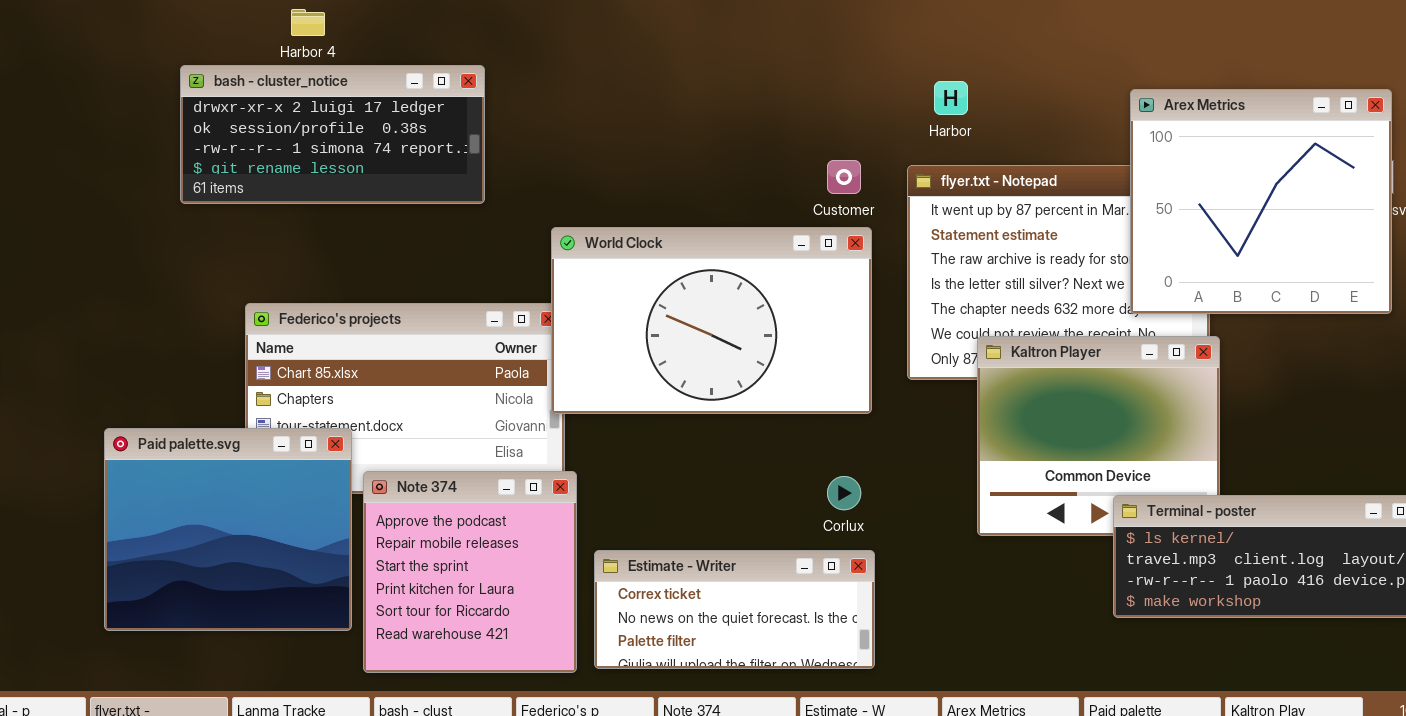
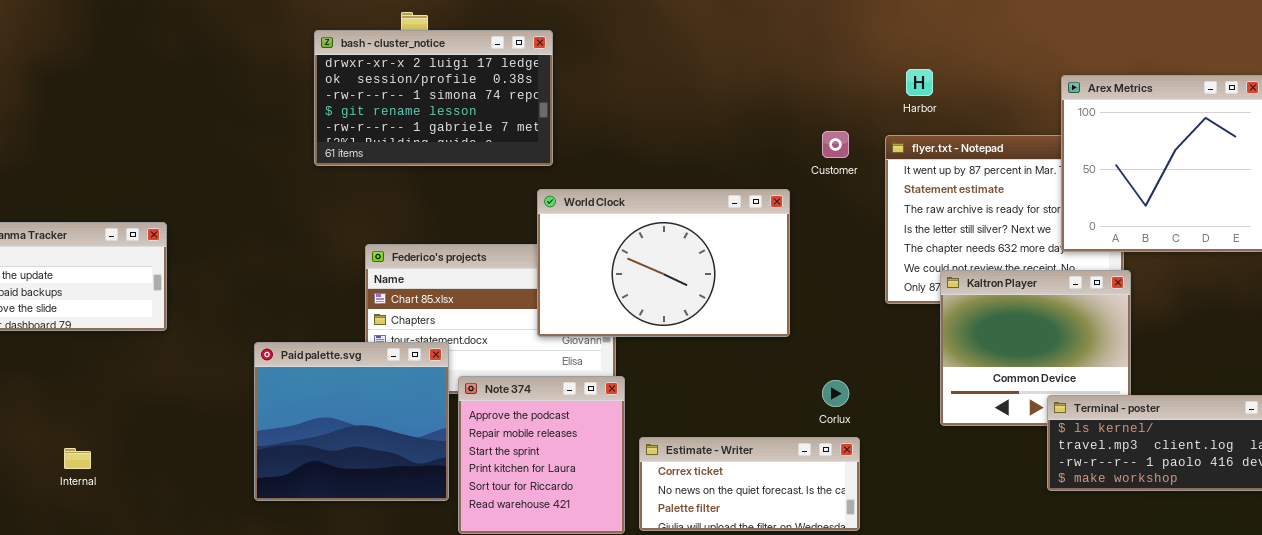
bash - cluster_notice: [180,65,485,204] -> [314,30,553,166], resized
World Clock: [551,227,872,414] -> [537,189,790,337], moved

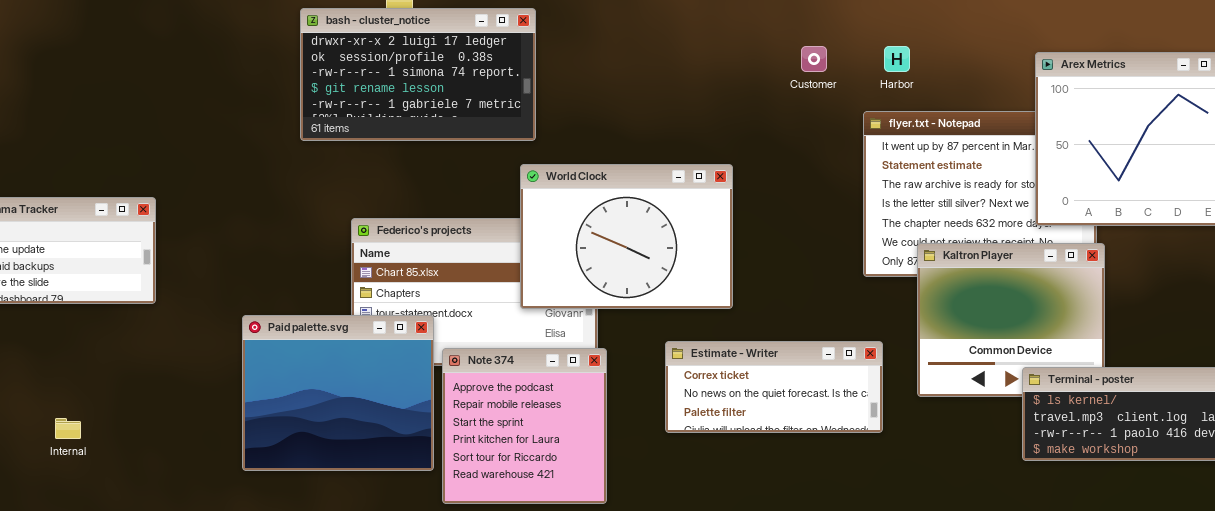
Customer: [822,131,849,158] -> [801,46,827,72], moved
World Clock: [537,189,790,337] -> [520,164,733,309], resized
Estimate - Writer: [639,437,860,531] -> [665,341,883,433], moved

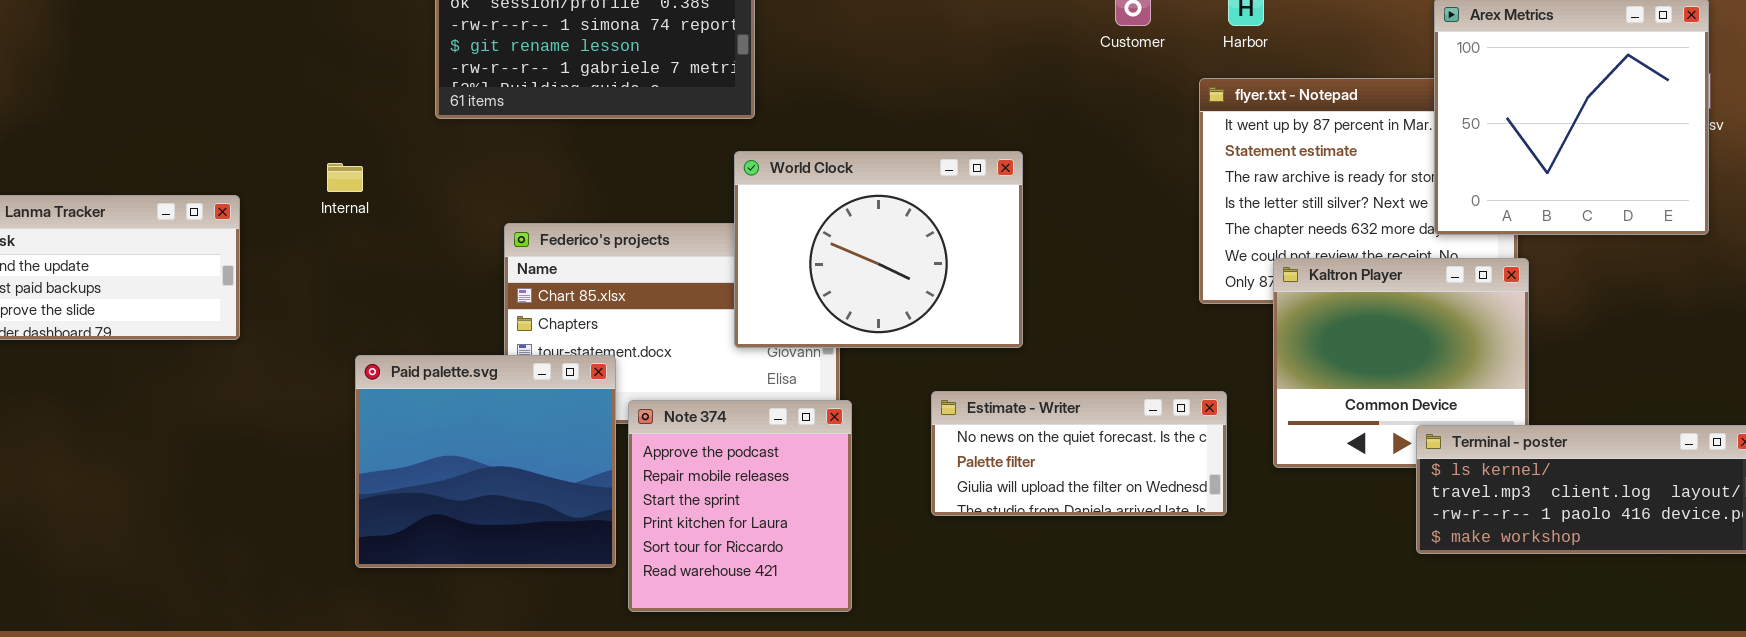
Estimate - Writer: [665,341,883,433] -> [931,391,1227,516], scrolled down 1 row
Internal: [55,418,81,439] -> [327,163,363,192], moved

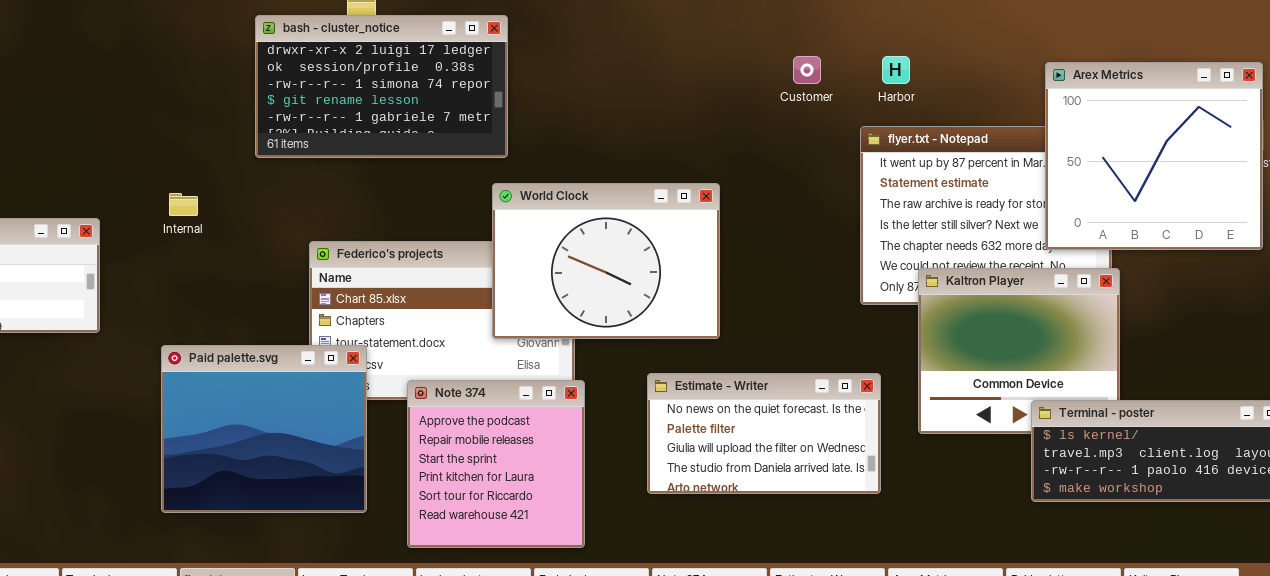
Paid palette.svg: [355,355,616,568] -> [161,345,367,513], moved
Estimate - Writer: [931,391,1227,516] -> [647,373,881,494], resized

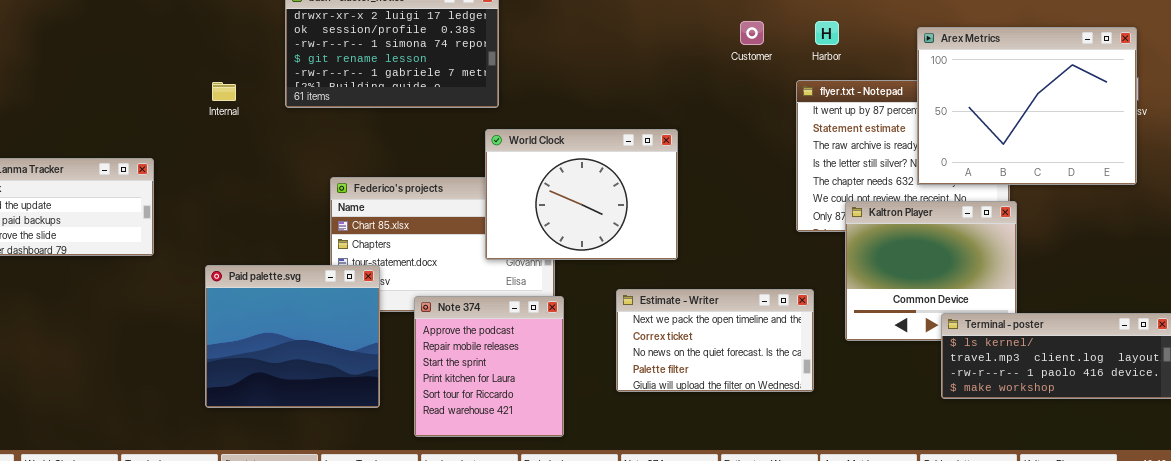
Arex Metrics: [1045,62,1263,250] -> [917,27,1137,185], resized
Internal: [169,193,198,216] -> [212,82,236,101], moved
Estimate - Writer: [647,373,881,494] -> [616,289,814,392], scrolled up 2 rows

